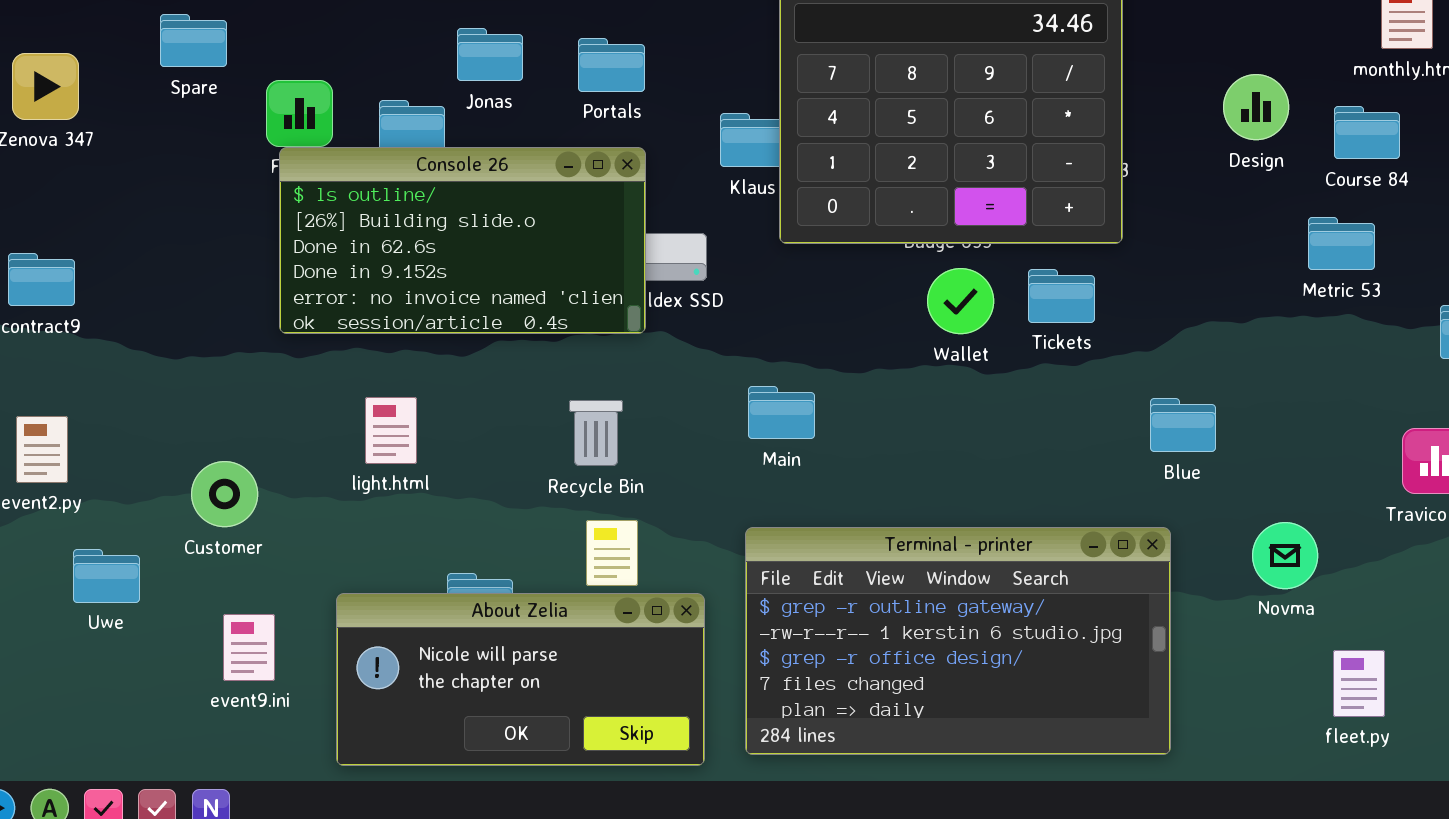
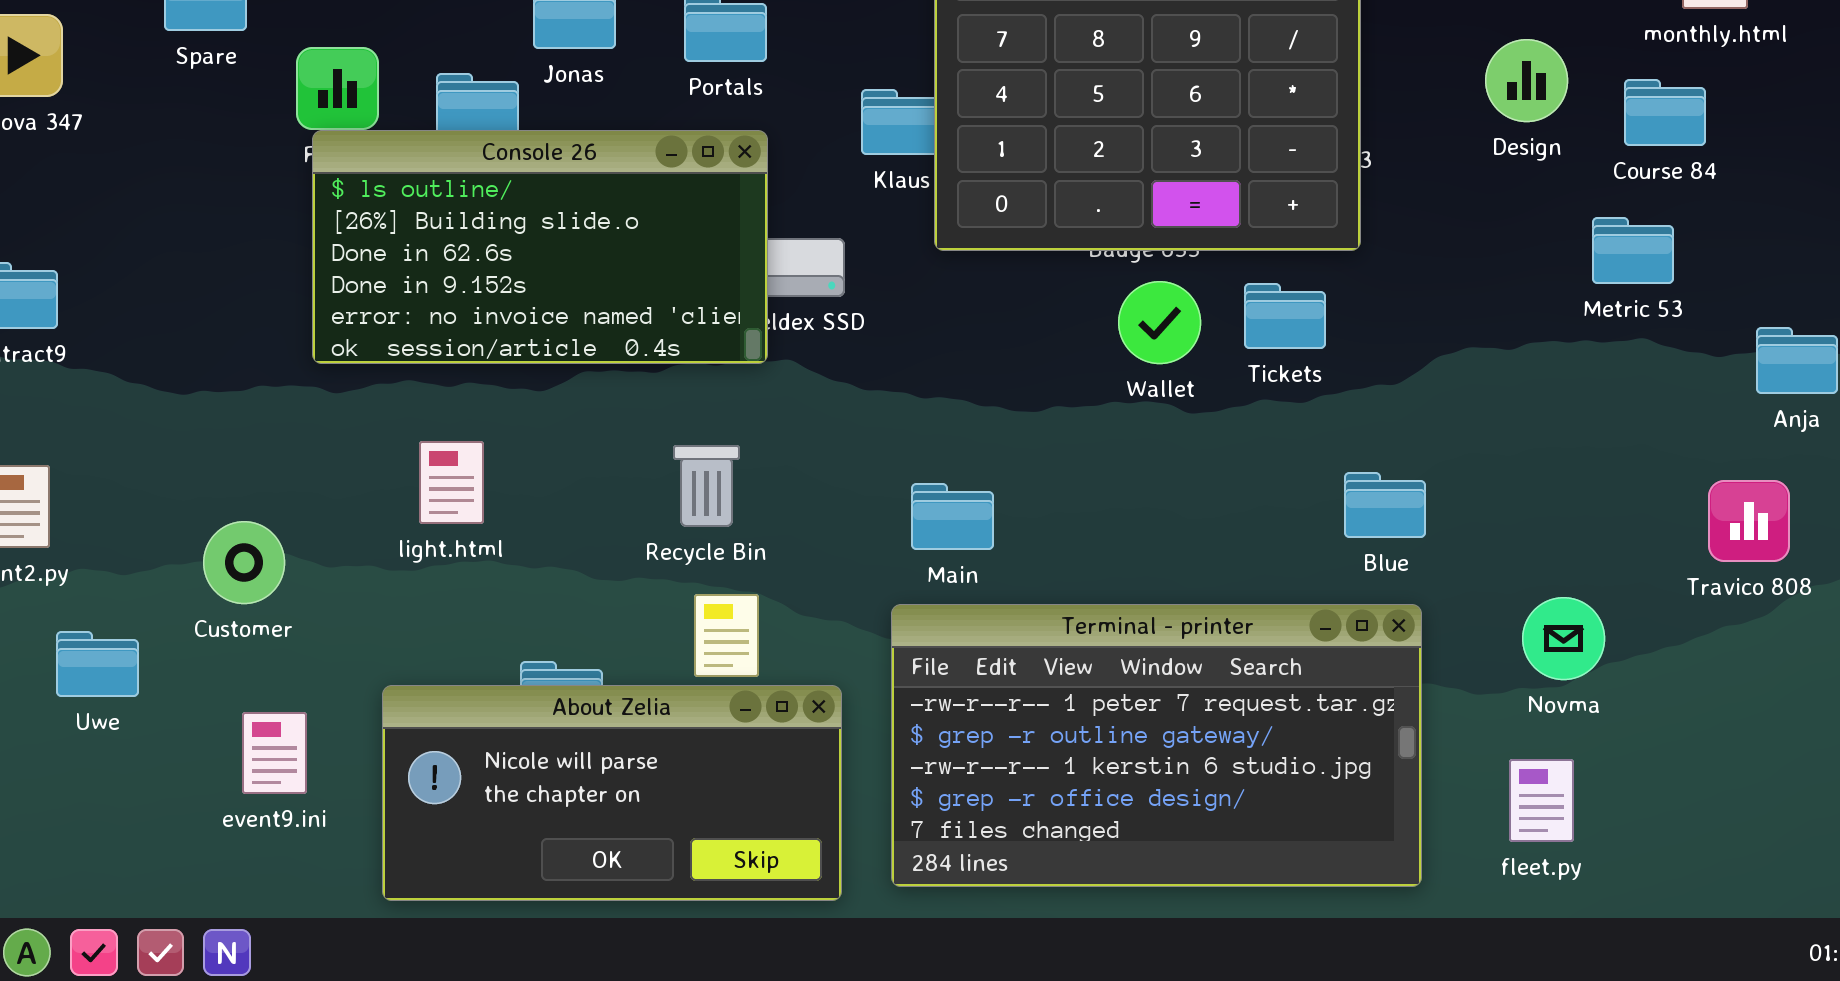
Main: [748,386,815,439] -> [911,483,994,550], moved
Blue: [1150,398,1216,452] -> [1344,472,1426,538], moved
Terminal - printer: [745,527,1171,755] -> [891,604,1422,887], scrolled up 1 row
fleet.py: [1333,650,1385,717] -> [1509,759,1574,842], moved

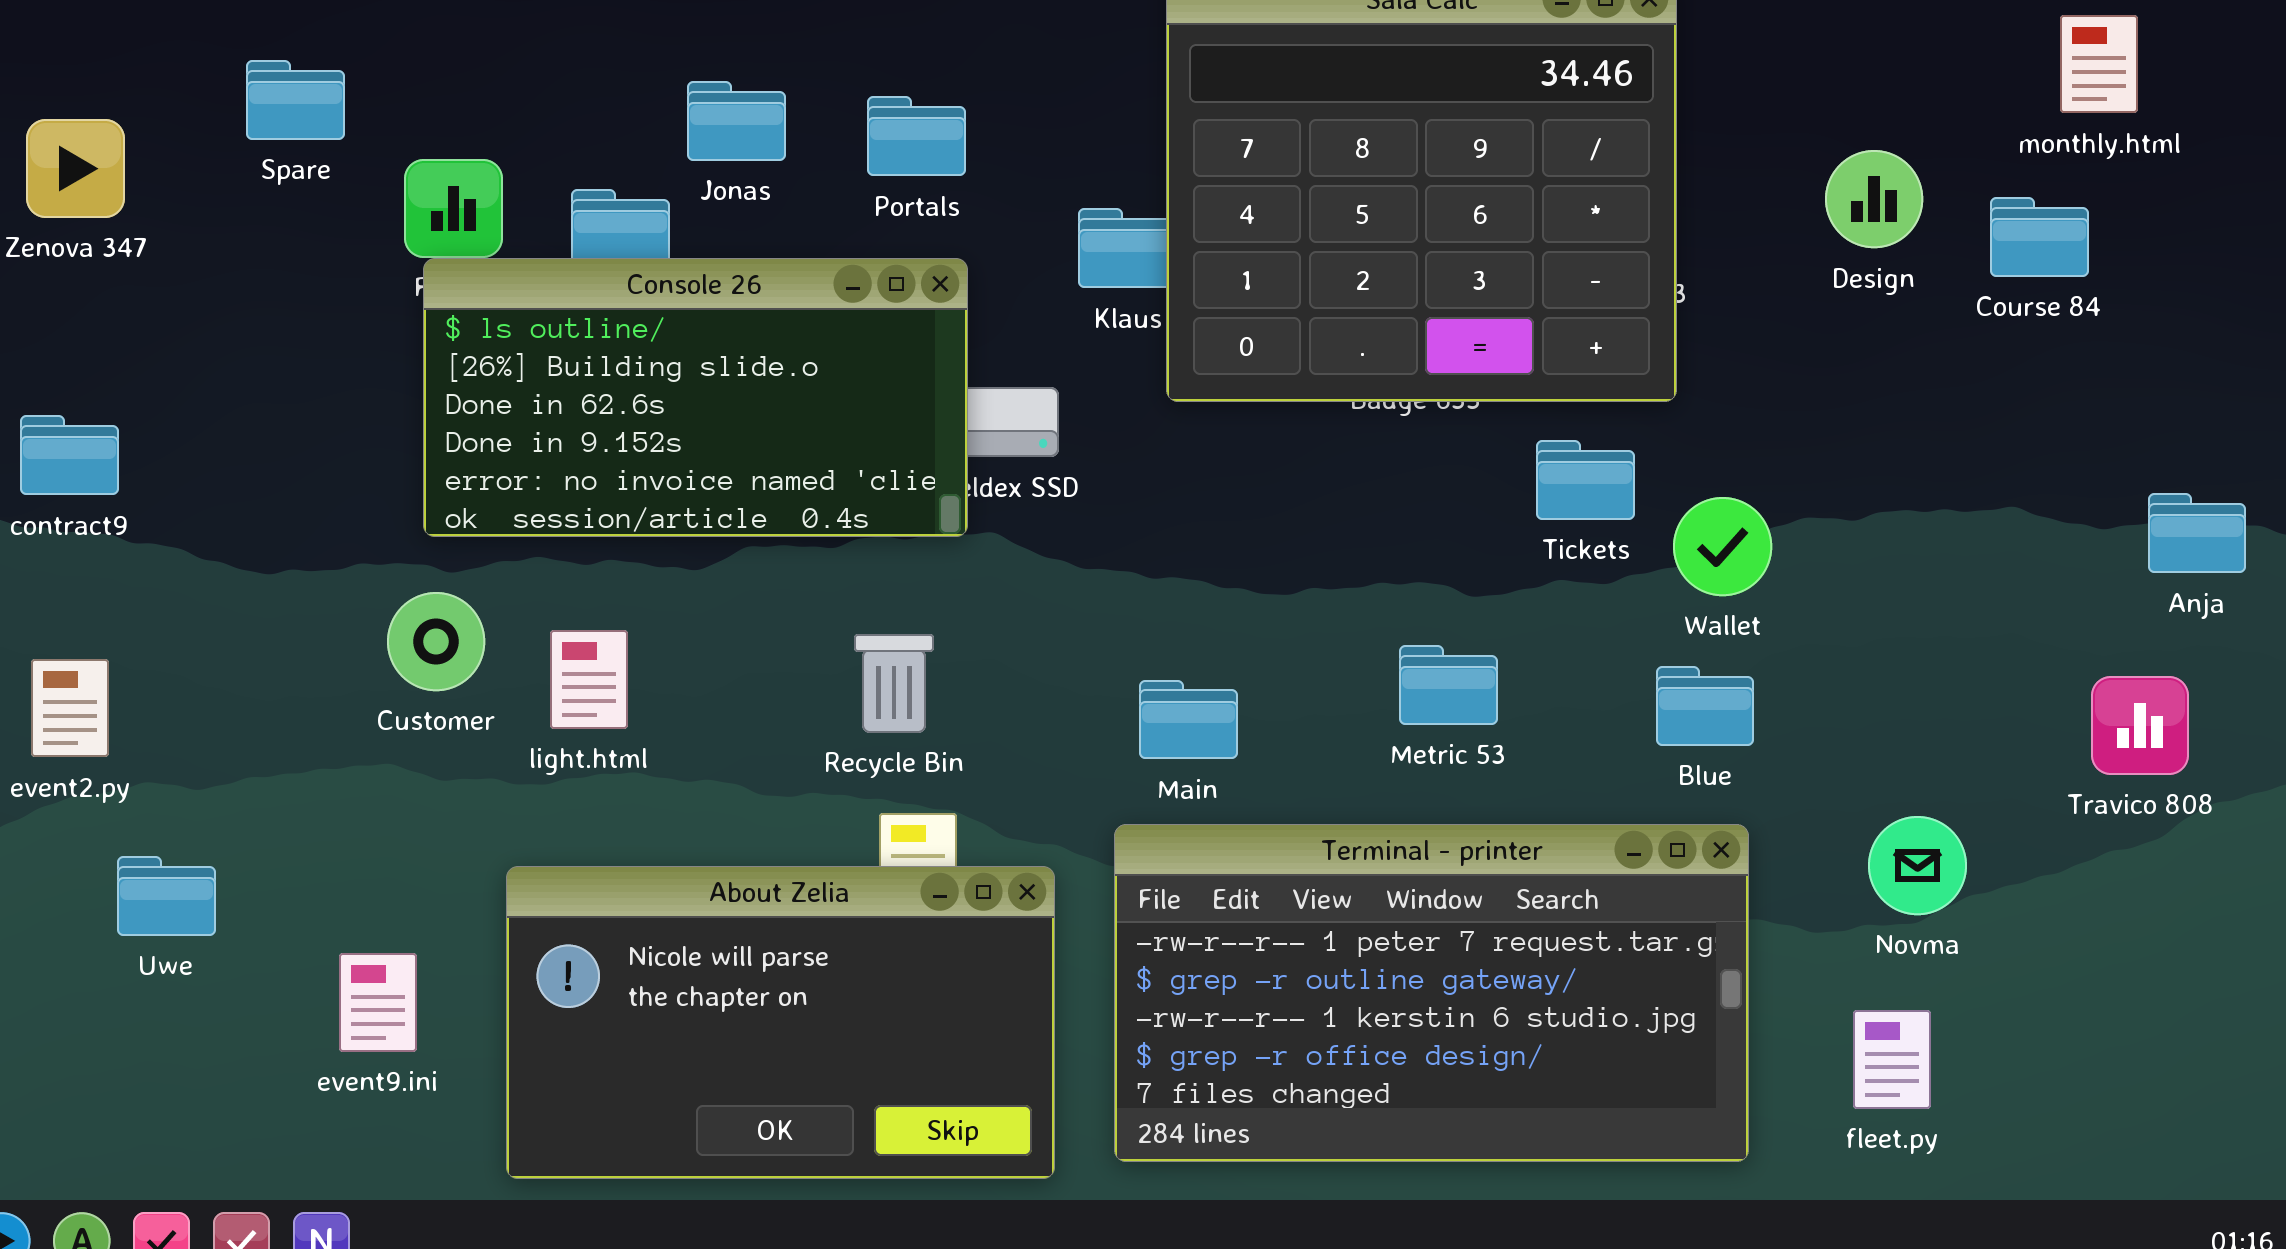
Metric 53: [1592,217,1674,284] -> [1399,645,1498,725], moved
Wallet: [1118,281,1201,364] -> [1673,497,1772,596], moved
Customer: [203,521,285,604] -> [387,592,485,691], moved
About Zelia: [382,685,842,901] -> [506,866,1055,1179], resized

